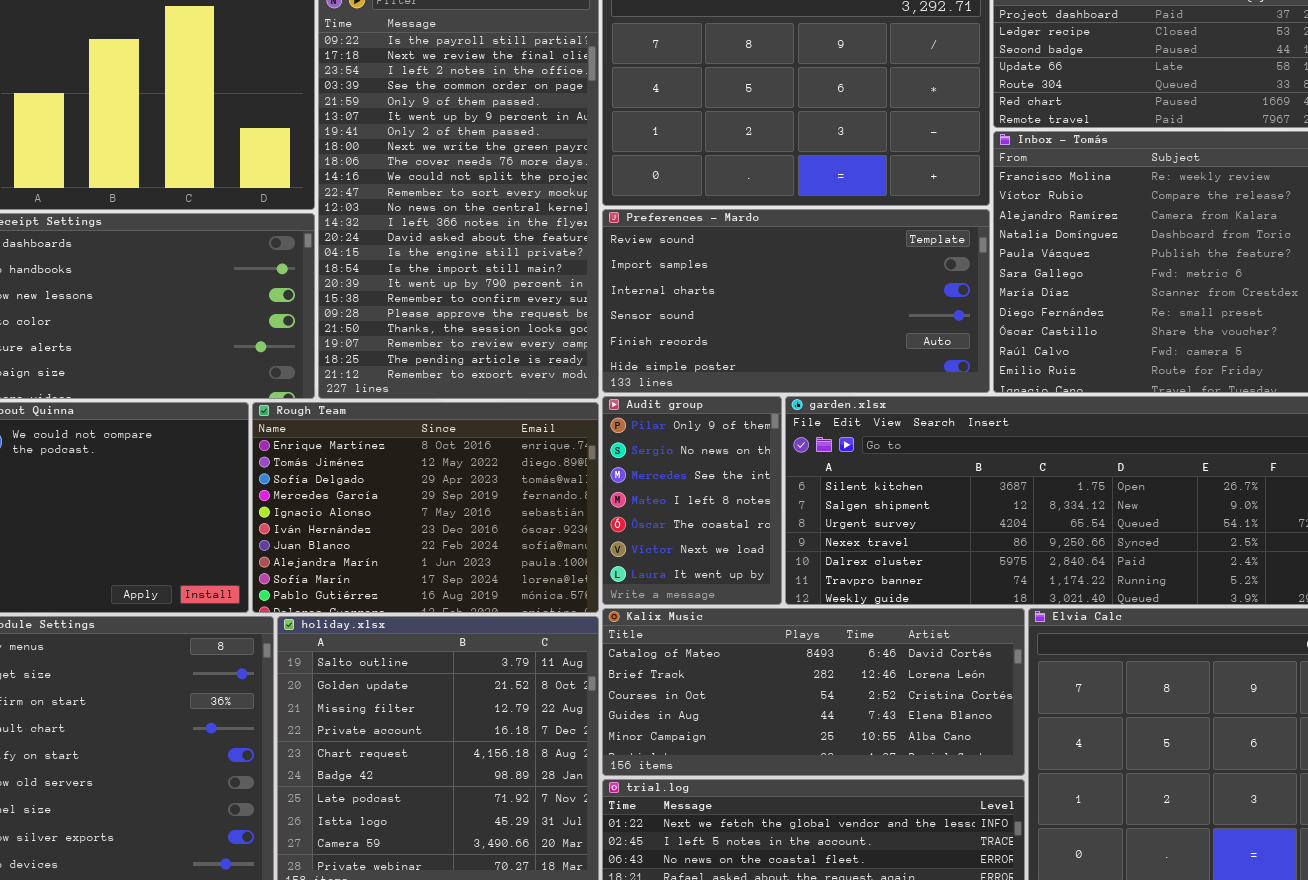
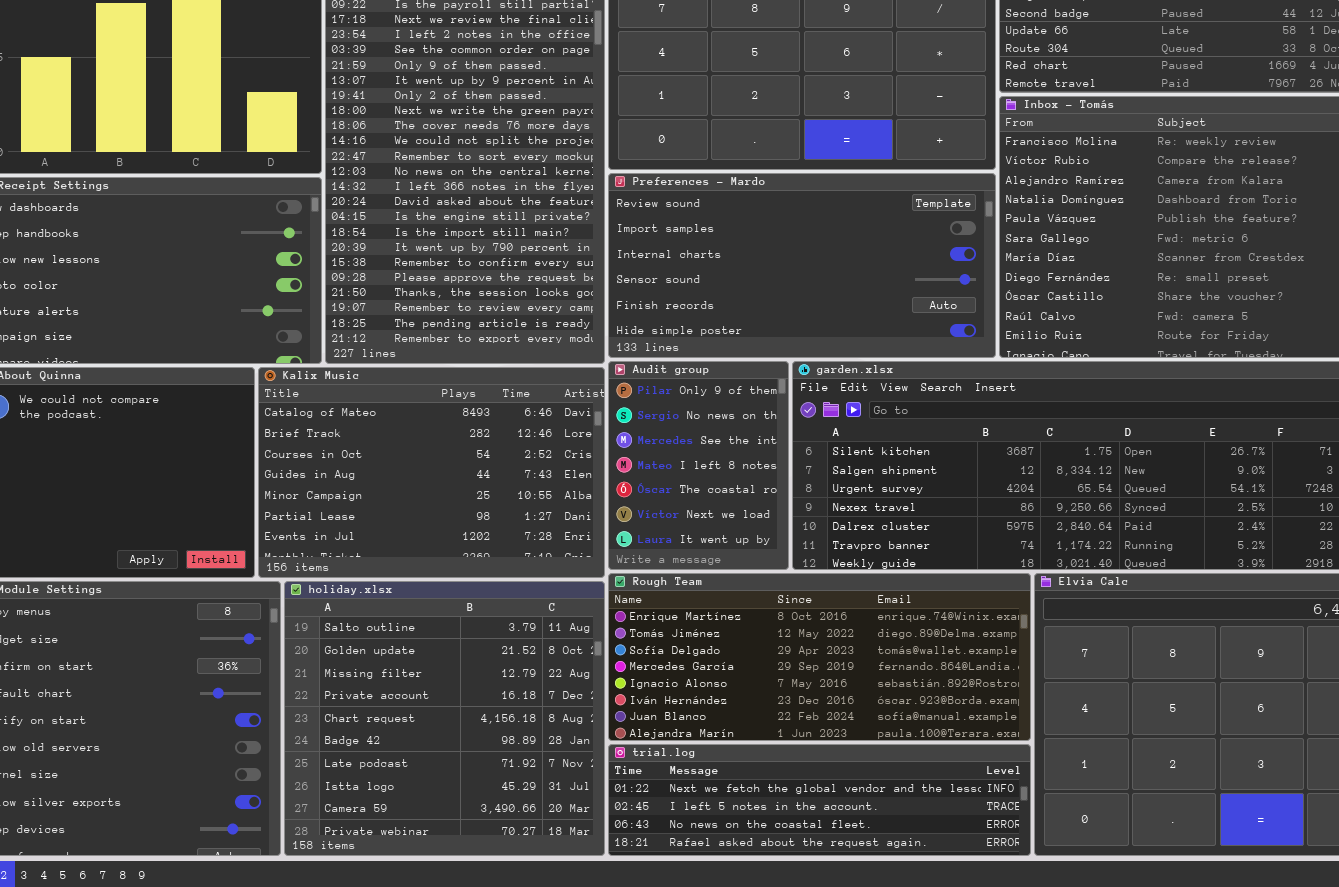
Rough Team: [252,402,599,613] -> [608,573,1031,741], moved, resized
Kalix Music: [602,608,1025,776] -> [258,367,605,578], moved, resized

